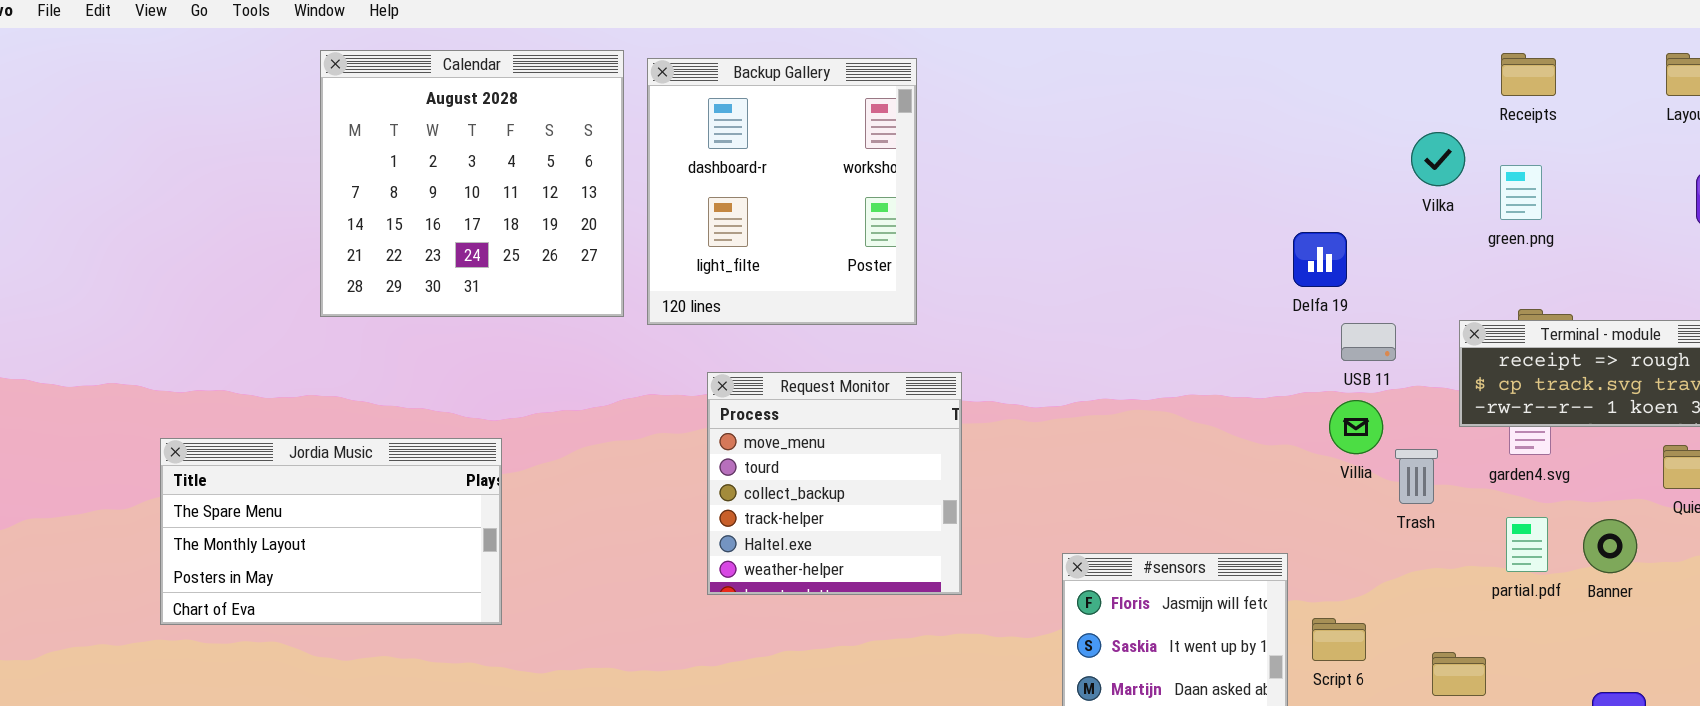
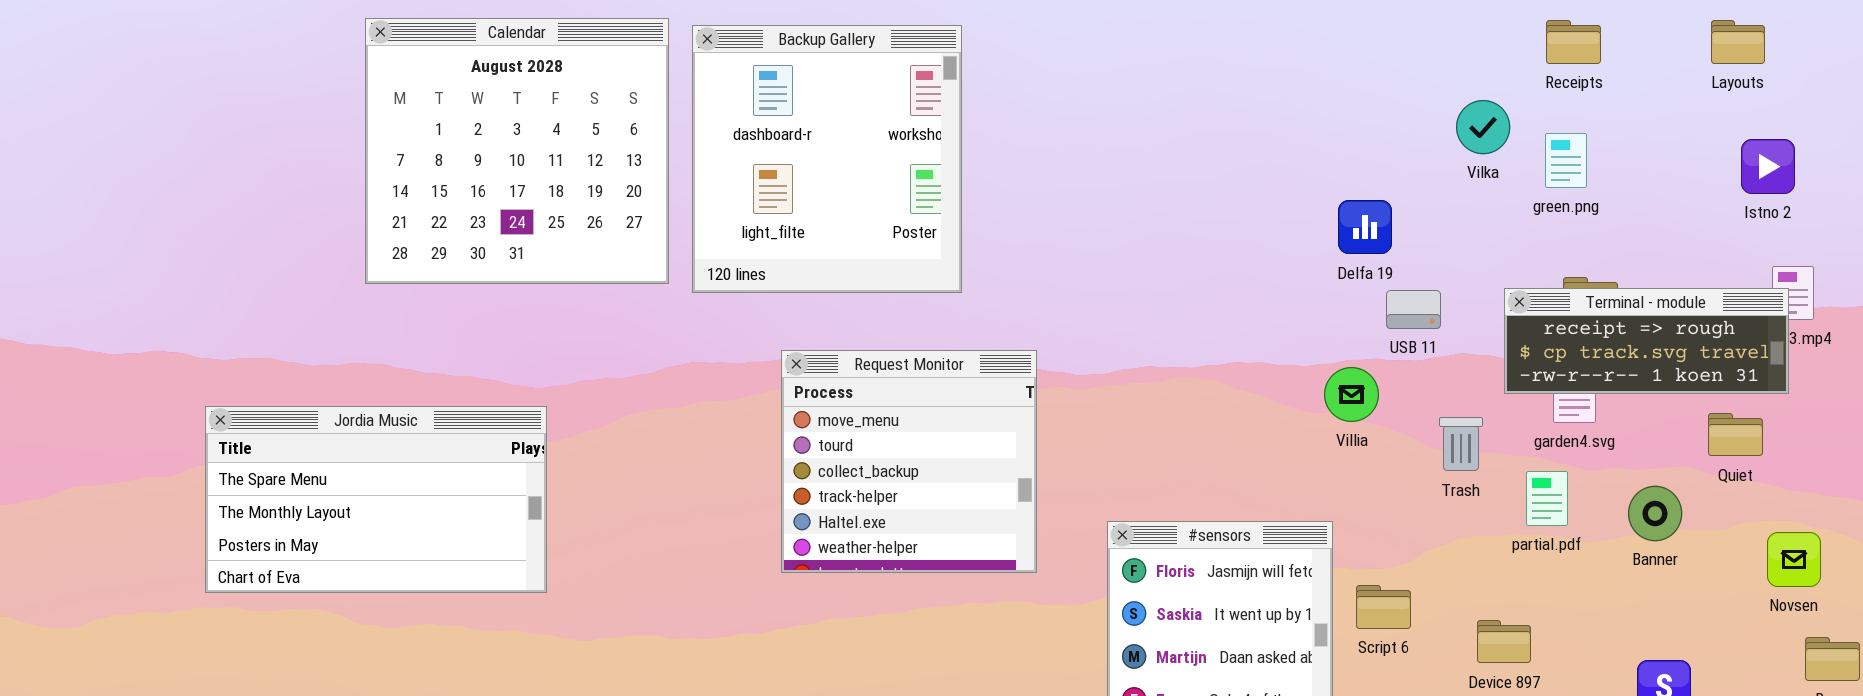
Request Monitor: [707,372,962,595] -> [781,350,1037,573], moved
Villia: [1329,400,1383,454] -> [1324,367,1379,422], moved
partial.pdf: [1506,517,1548,572] -> [1526,471,1568,526], moved

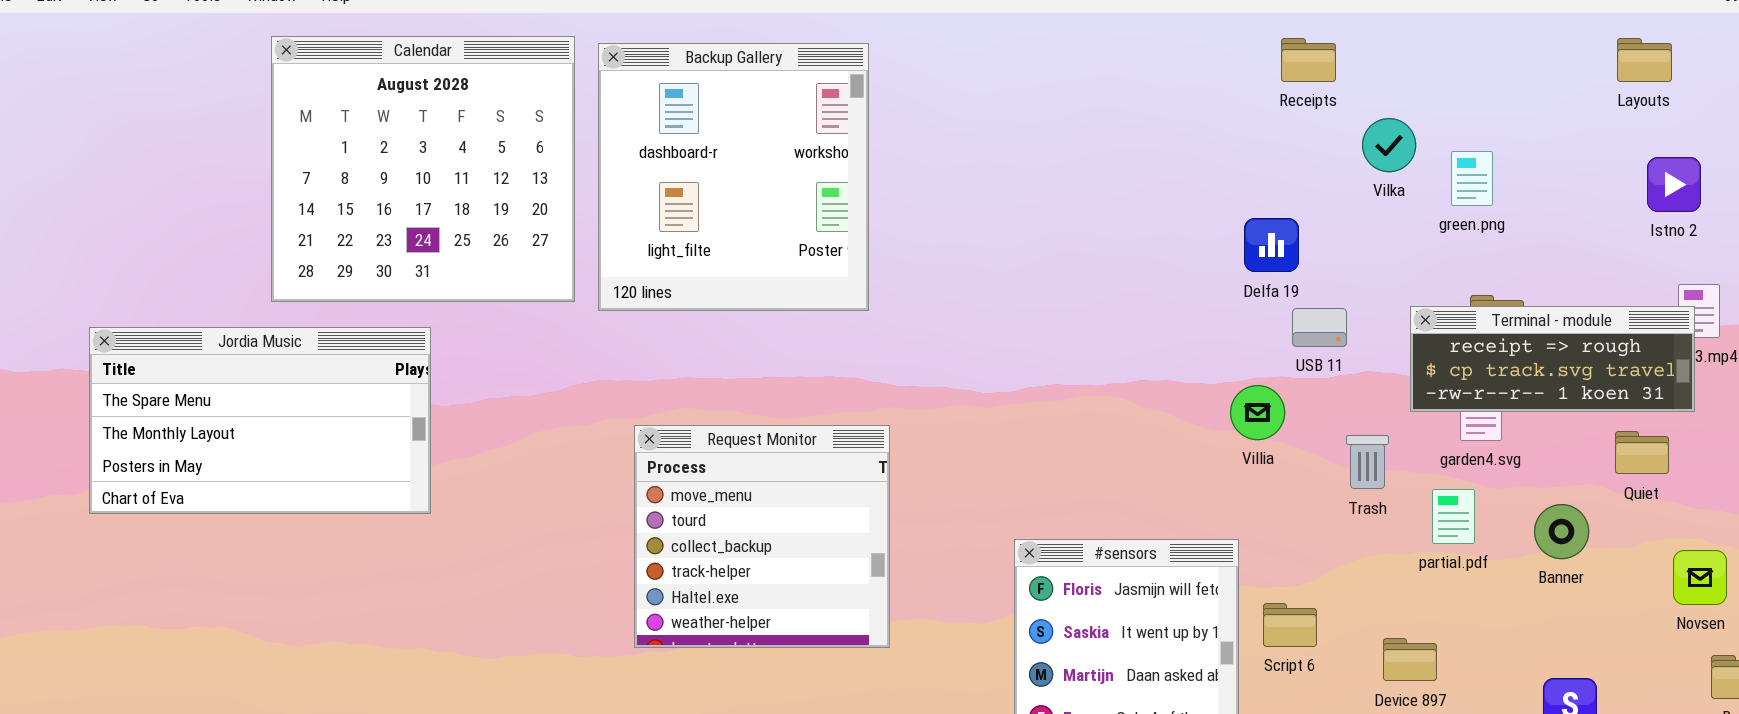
Receipts: [1546,20,1601,64] -> [1281,38,1336,82], moved
Request Monitor: [781,350,1037,573] -> [634,425,890,648], moved
Jordia Music: [205,406,547,593] -> [89,327,431,514], moved

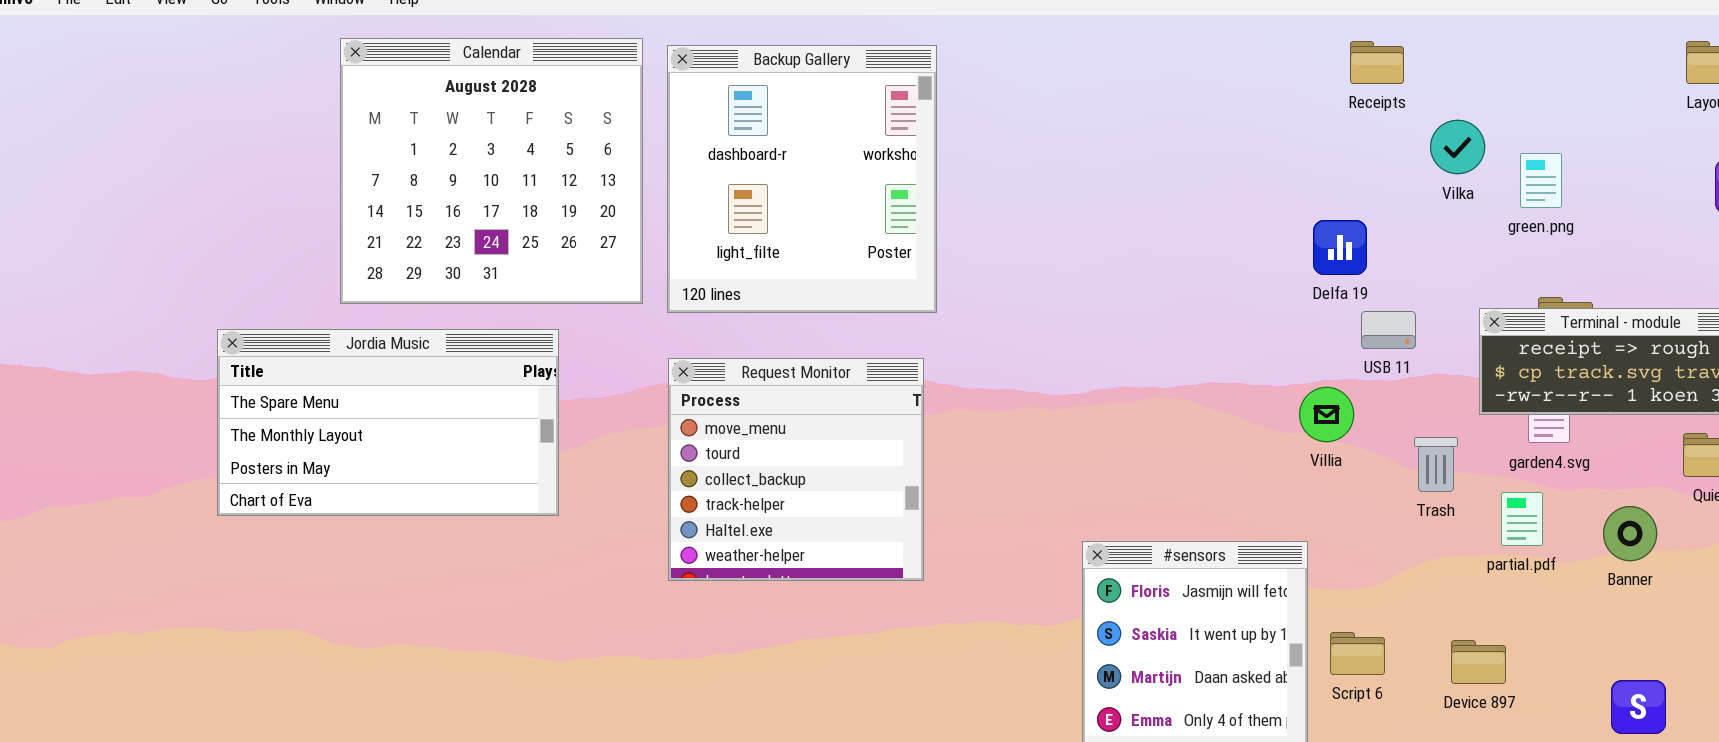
Jordia Music: [89,327,431,514] -> [217,329,559,516], moved
Request Monitor: [634,425,890,648] -> [668,358,924,581], moved
Script 6: [1263,603,1317,647] -> [1330,632,1385,675], moved

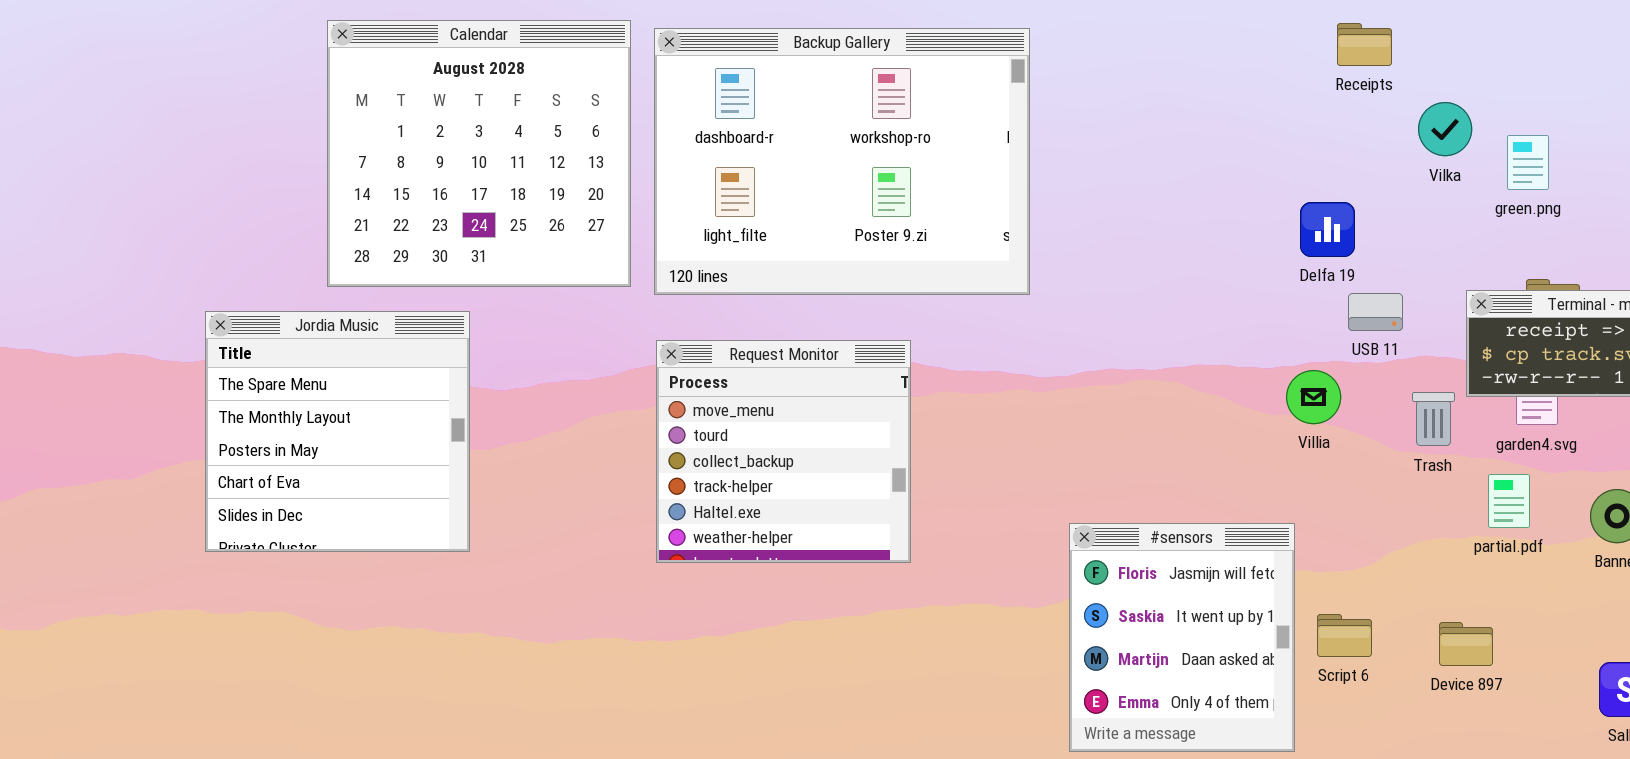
Backup Gallery: [667,45,937,313] -> [654,28,1030,295], resized
Jordia Music: [217,329,559,516] -> [205,311,470,552], resized
Trash: [1414,437,1458,492] -> [1412,392,1455,446], moved

